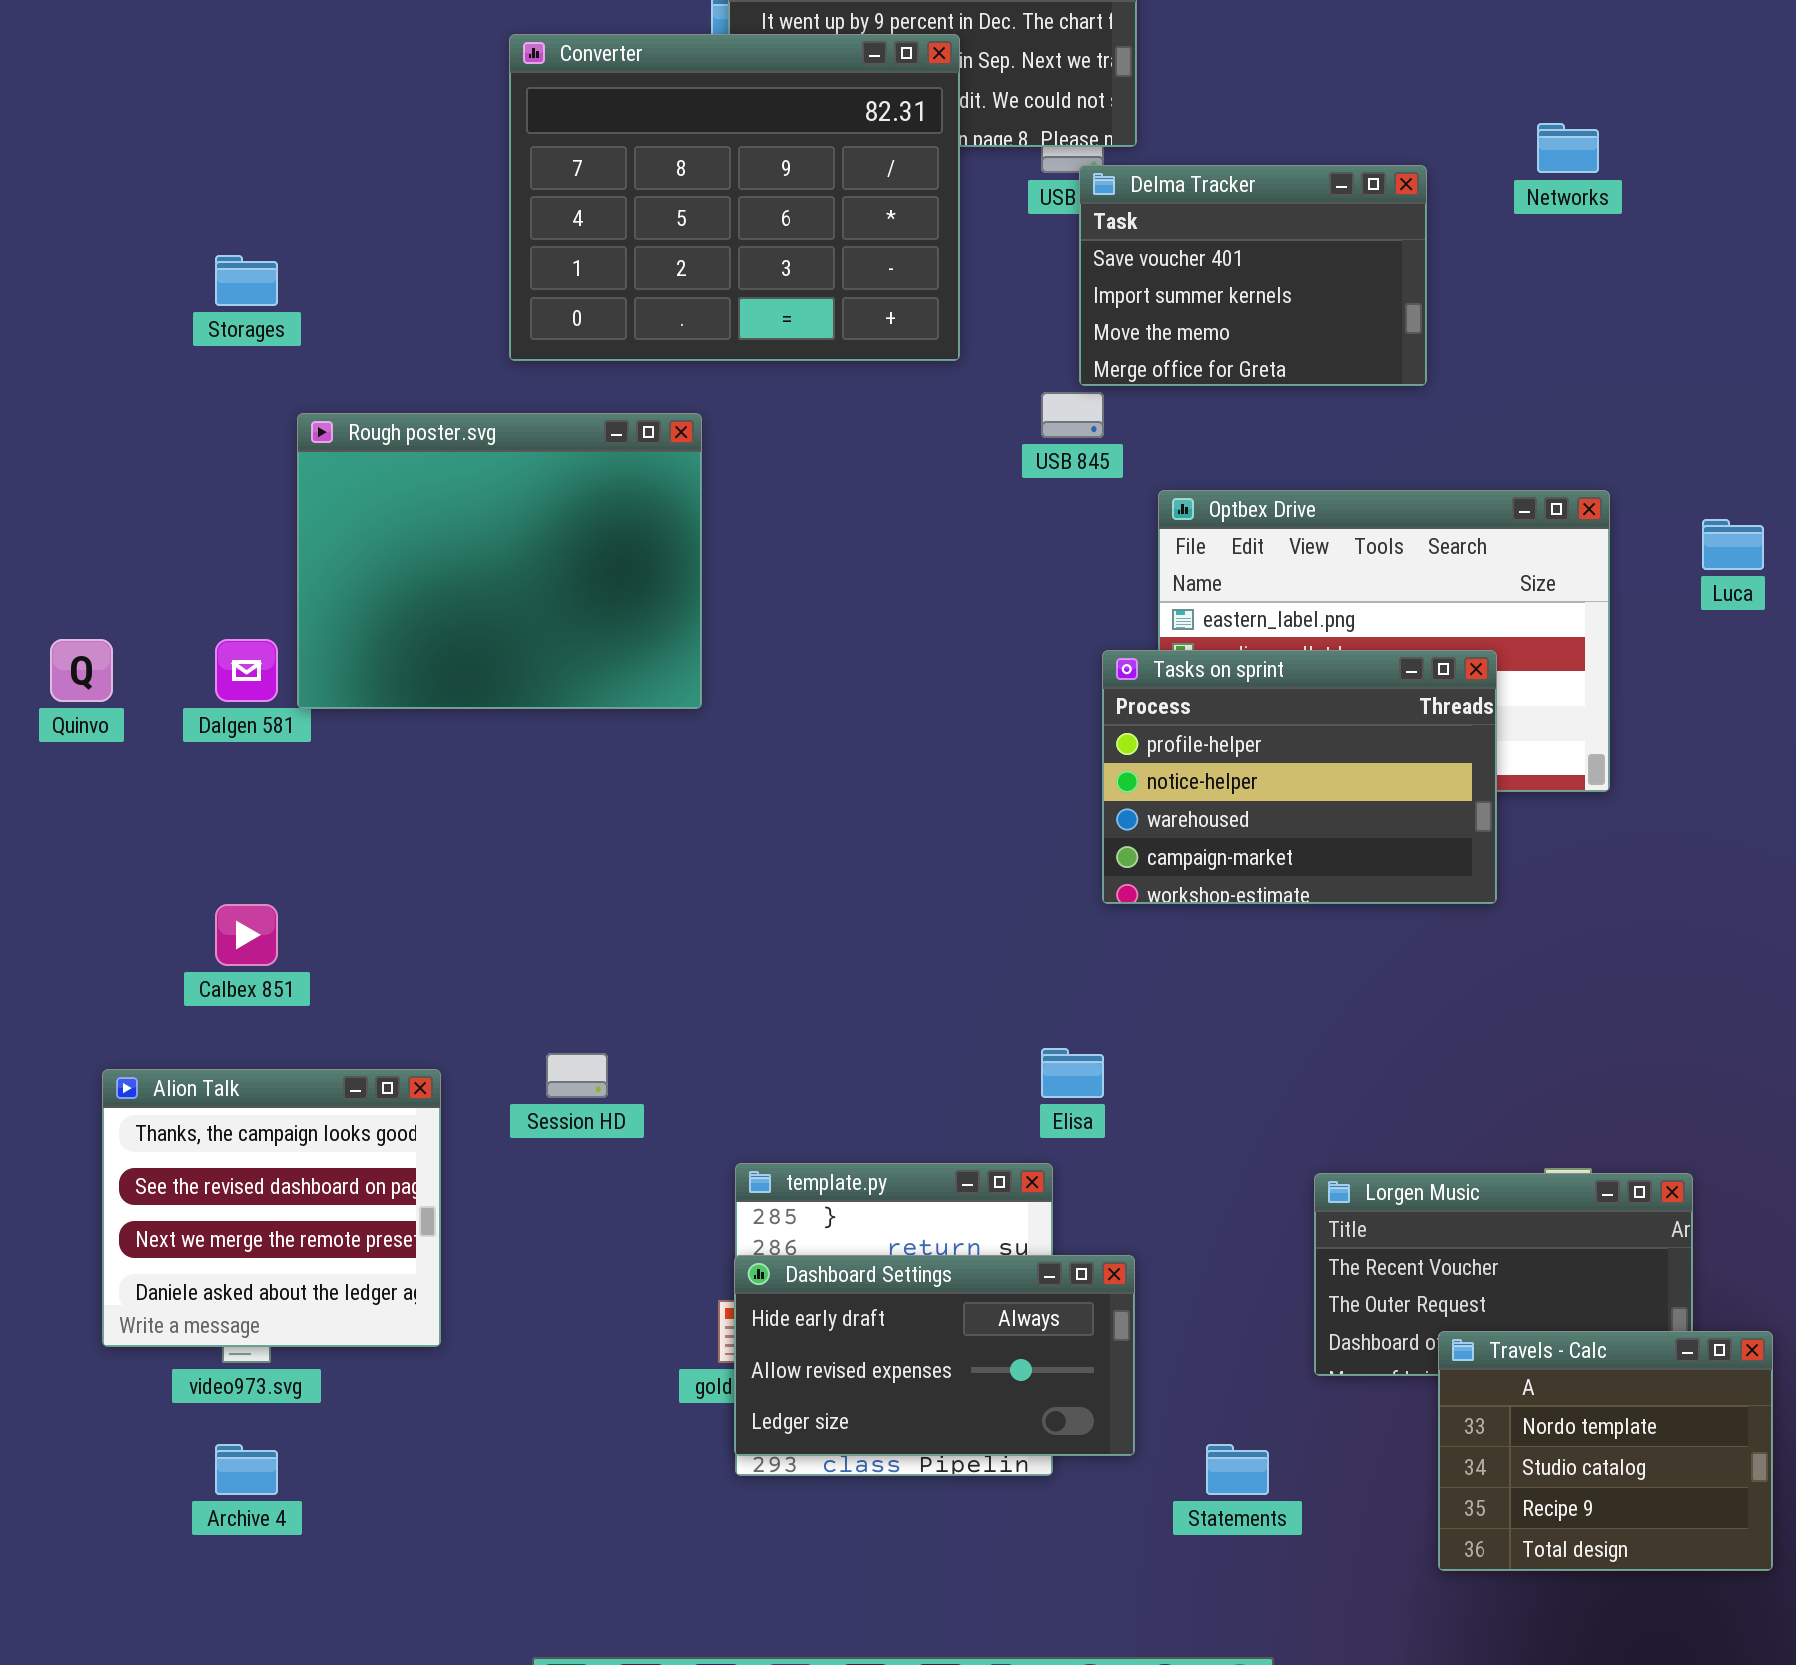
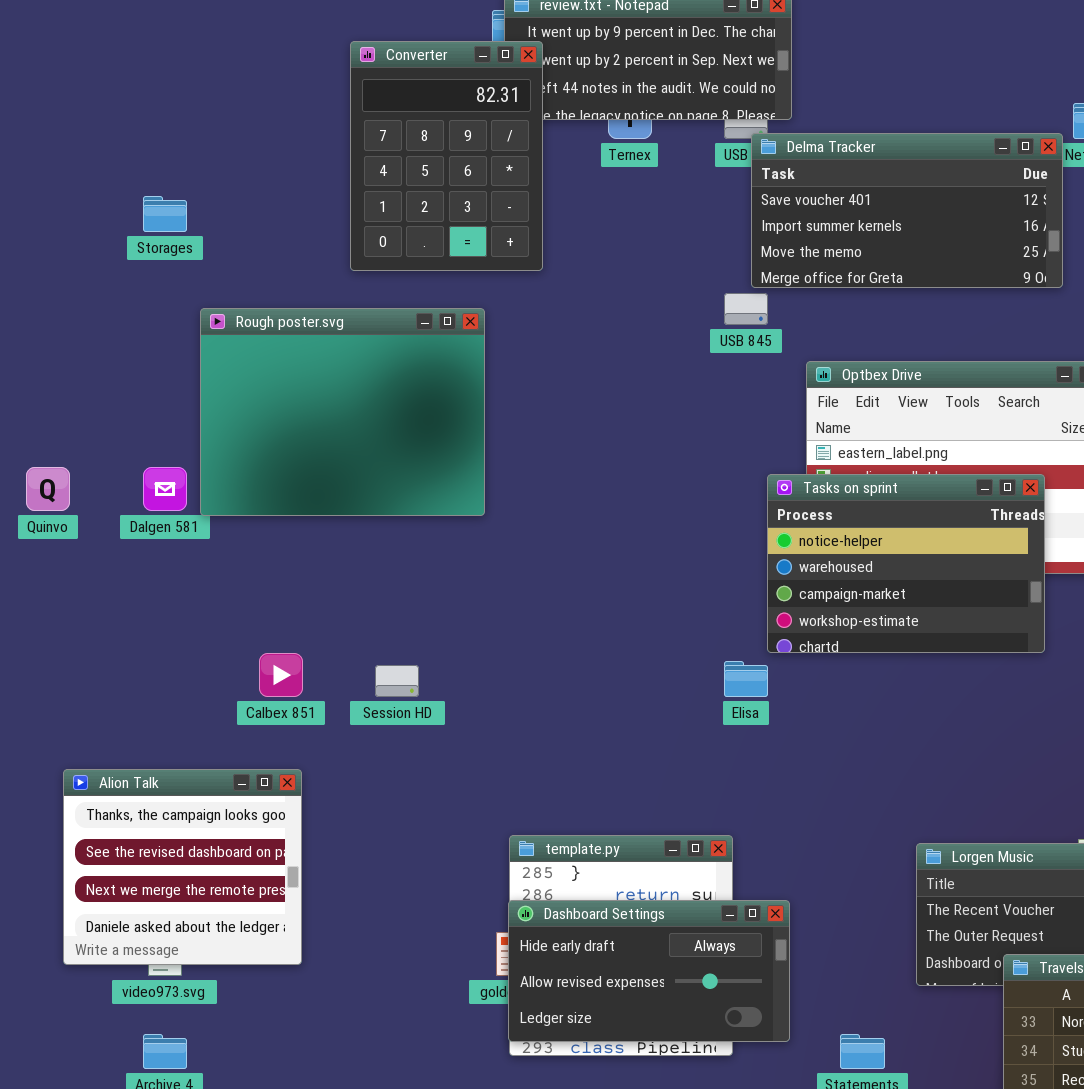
Converter: [509,34,960,361] -> [350,41,543,271], resized
Delma Tracker: [1079,165,1427,386] -> [751,133,1063,288], resized
Tasks on sprint: [1102,650,1497,904] -> [767,474,1045,653], scrolled down 1 row
Calbex 851: [215,904,278,966] -> [259,653,303,697], moved
Elisa: [1041,1048,1104,1098] -> [724,661,768,697], moved
Session HD: [546,1053,608,1098] -> [375,665,419,697], moved

